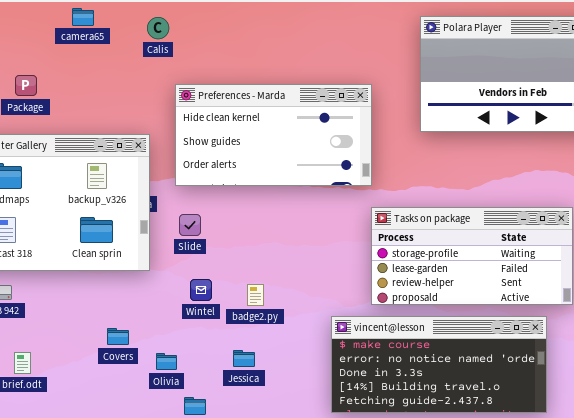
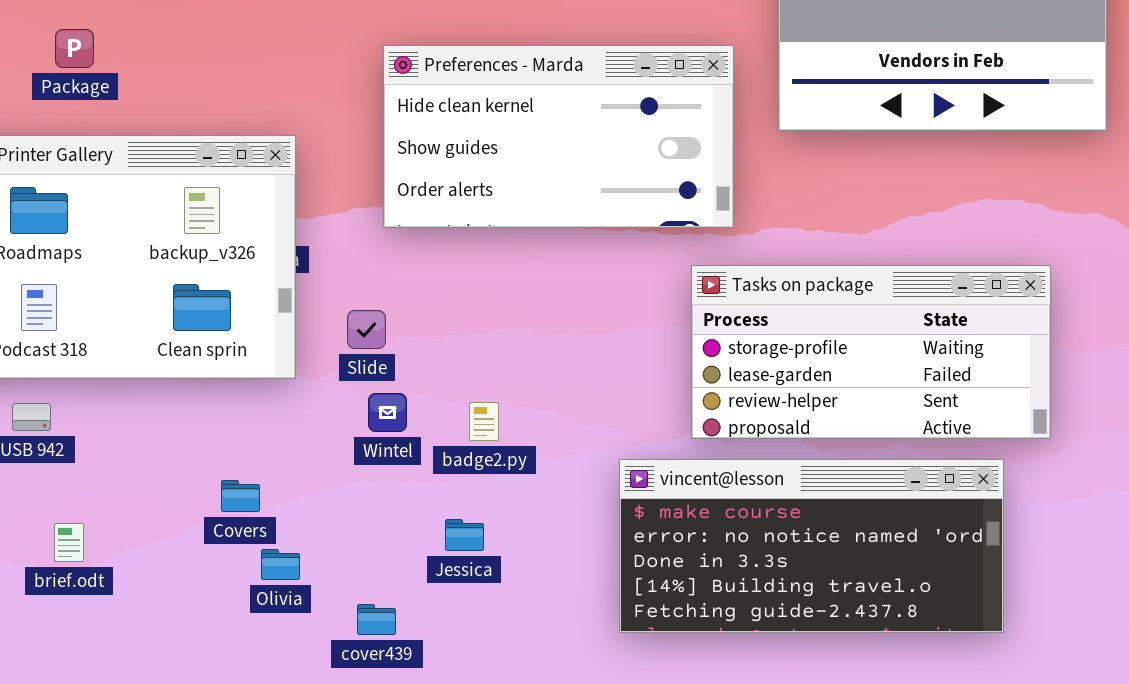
Preferences - Marda: [175,84,372,186] -> [383,45,734,228], moved
Slide: [179,214,201,236] -> [347,310,386,349], moved
Olivia: [156,353,177,370] -> [261,549,300,580], moved

